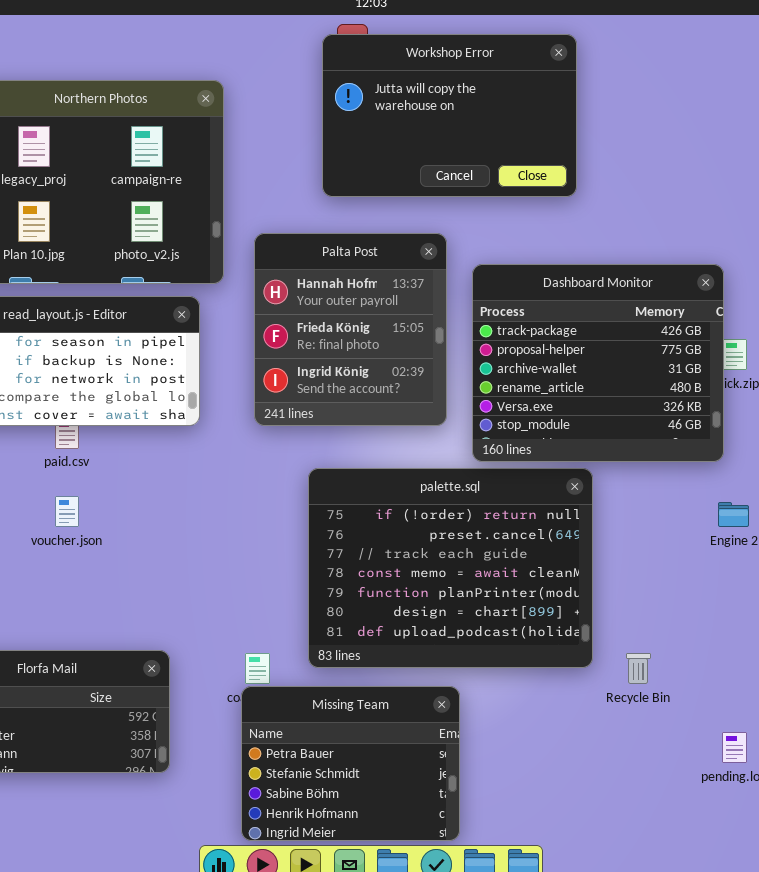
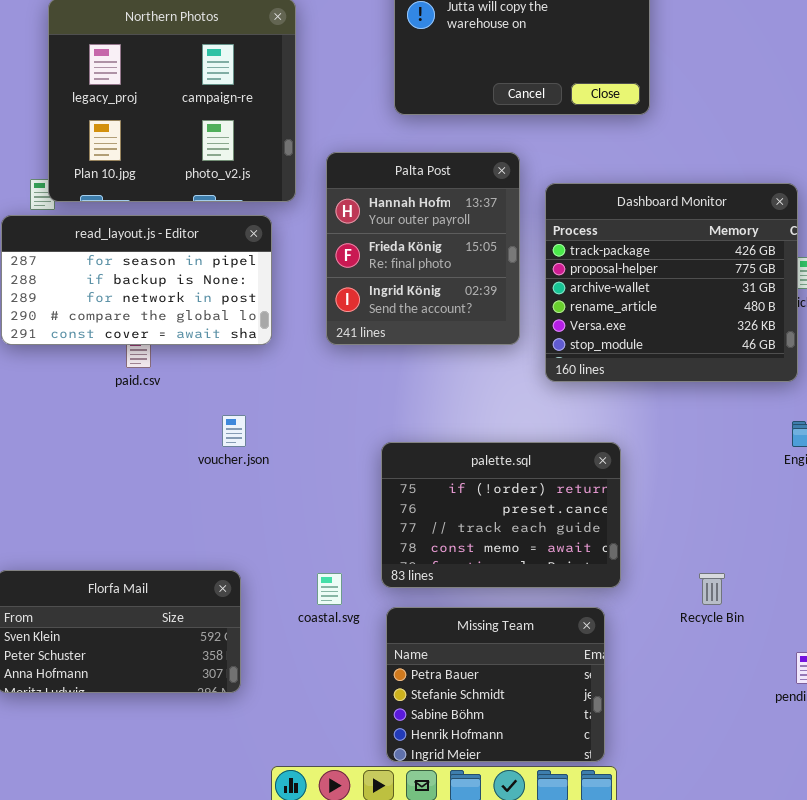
palette.sql: [308,468,593,668] -> [381,442,621,588], resized
voucher.json: [55,496,79,527] -> [222,415,246,447], moved
Missing Team: [241,686,460,841] -> [386,607,605,762], moved

